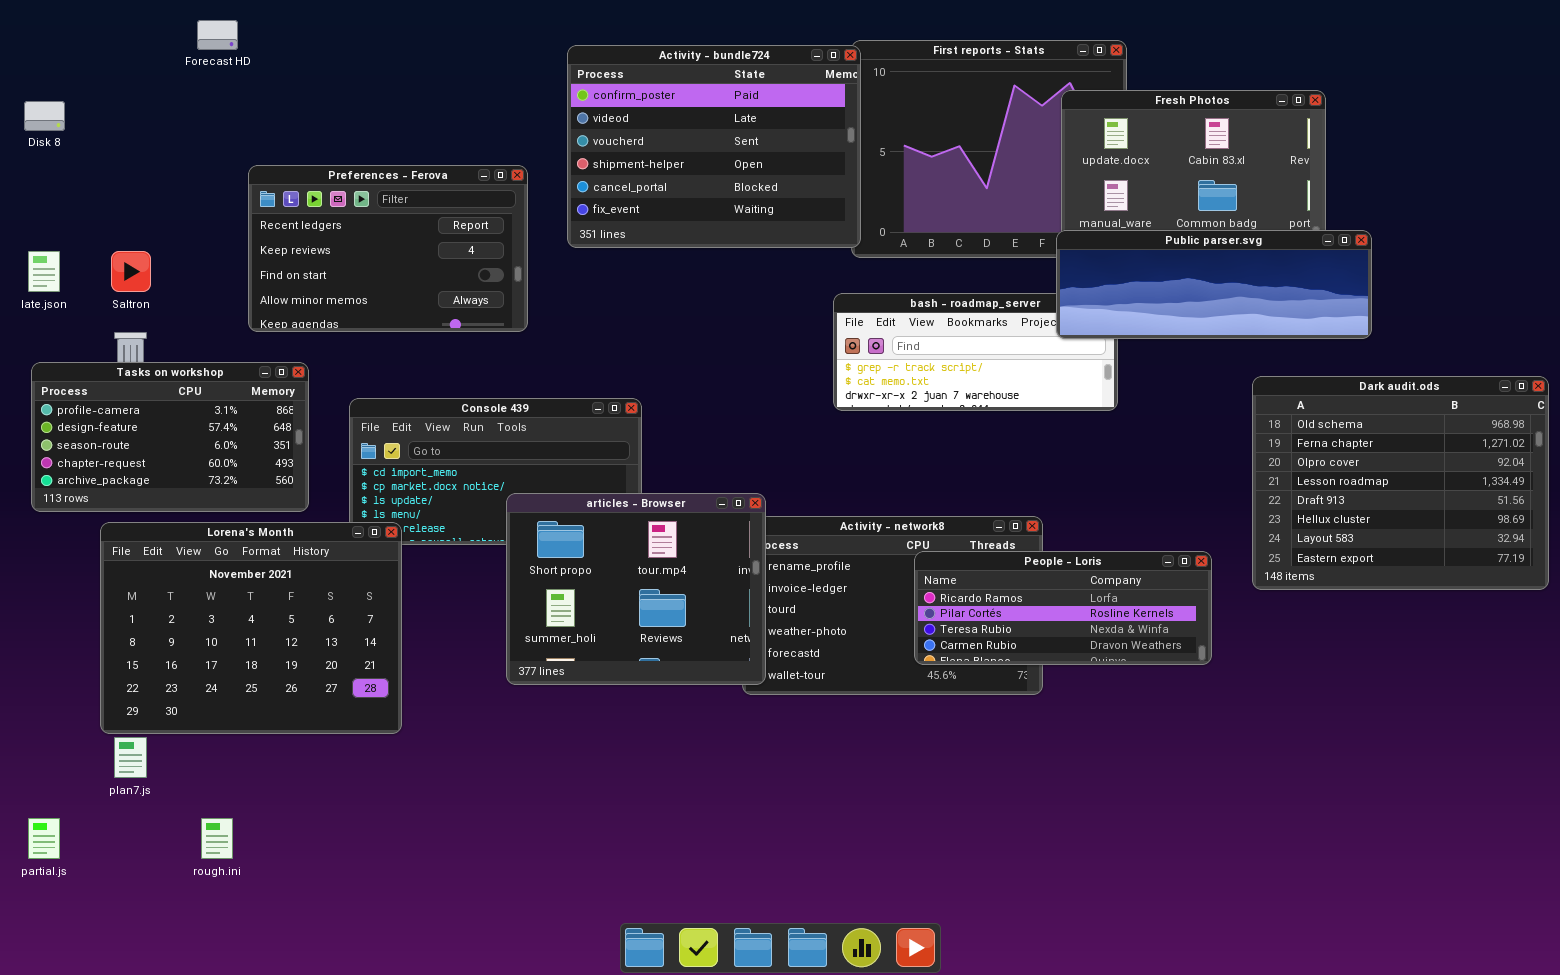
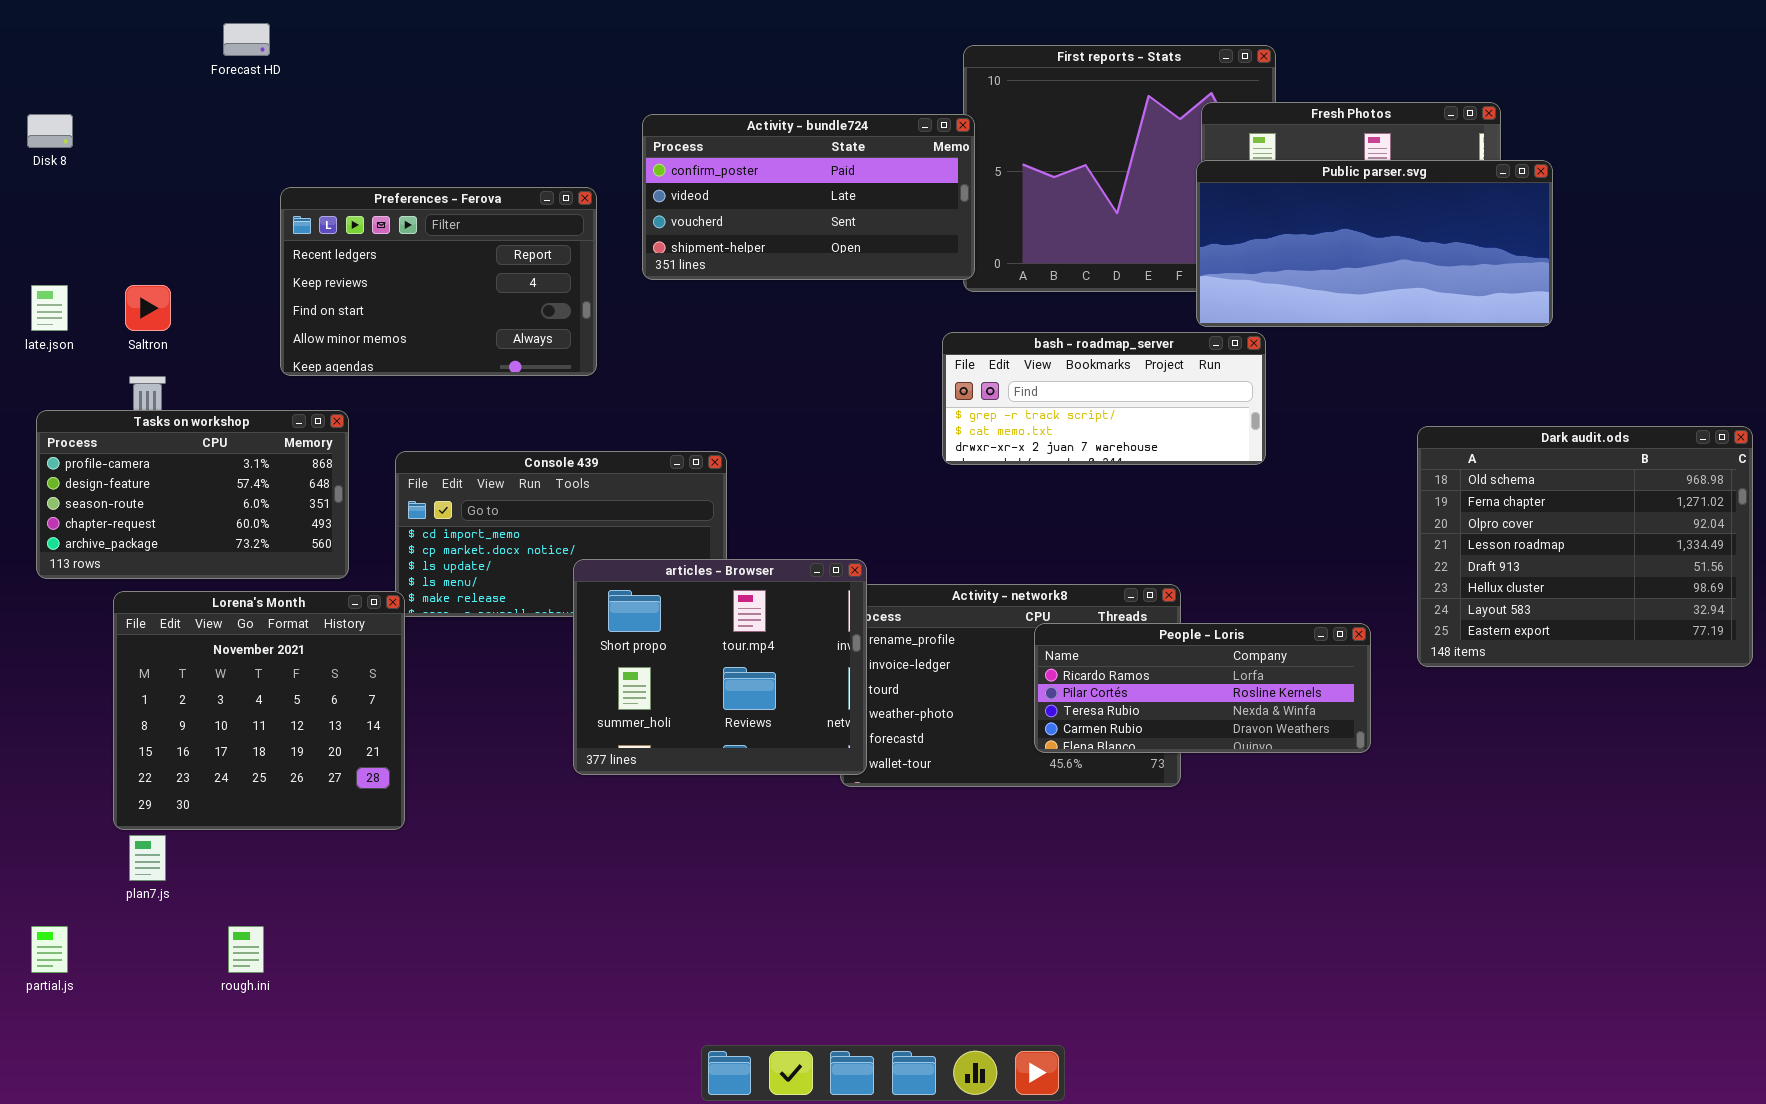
Activity - bundle724: [567,45,861,248] -> [642,114,975,280], resized
Public parser.svg: [1056,230,1372,339] -> [1196,160,1553,327], moved, resized
Lorena's Month: [100,522,402,734] -> [113,591,405,830], resized

